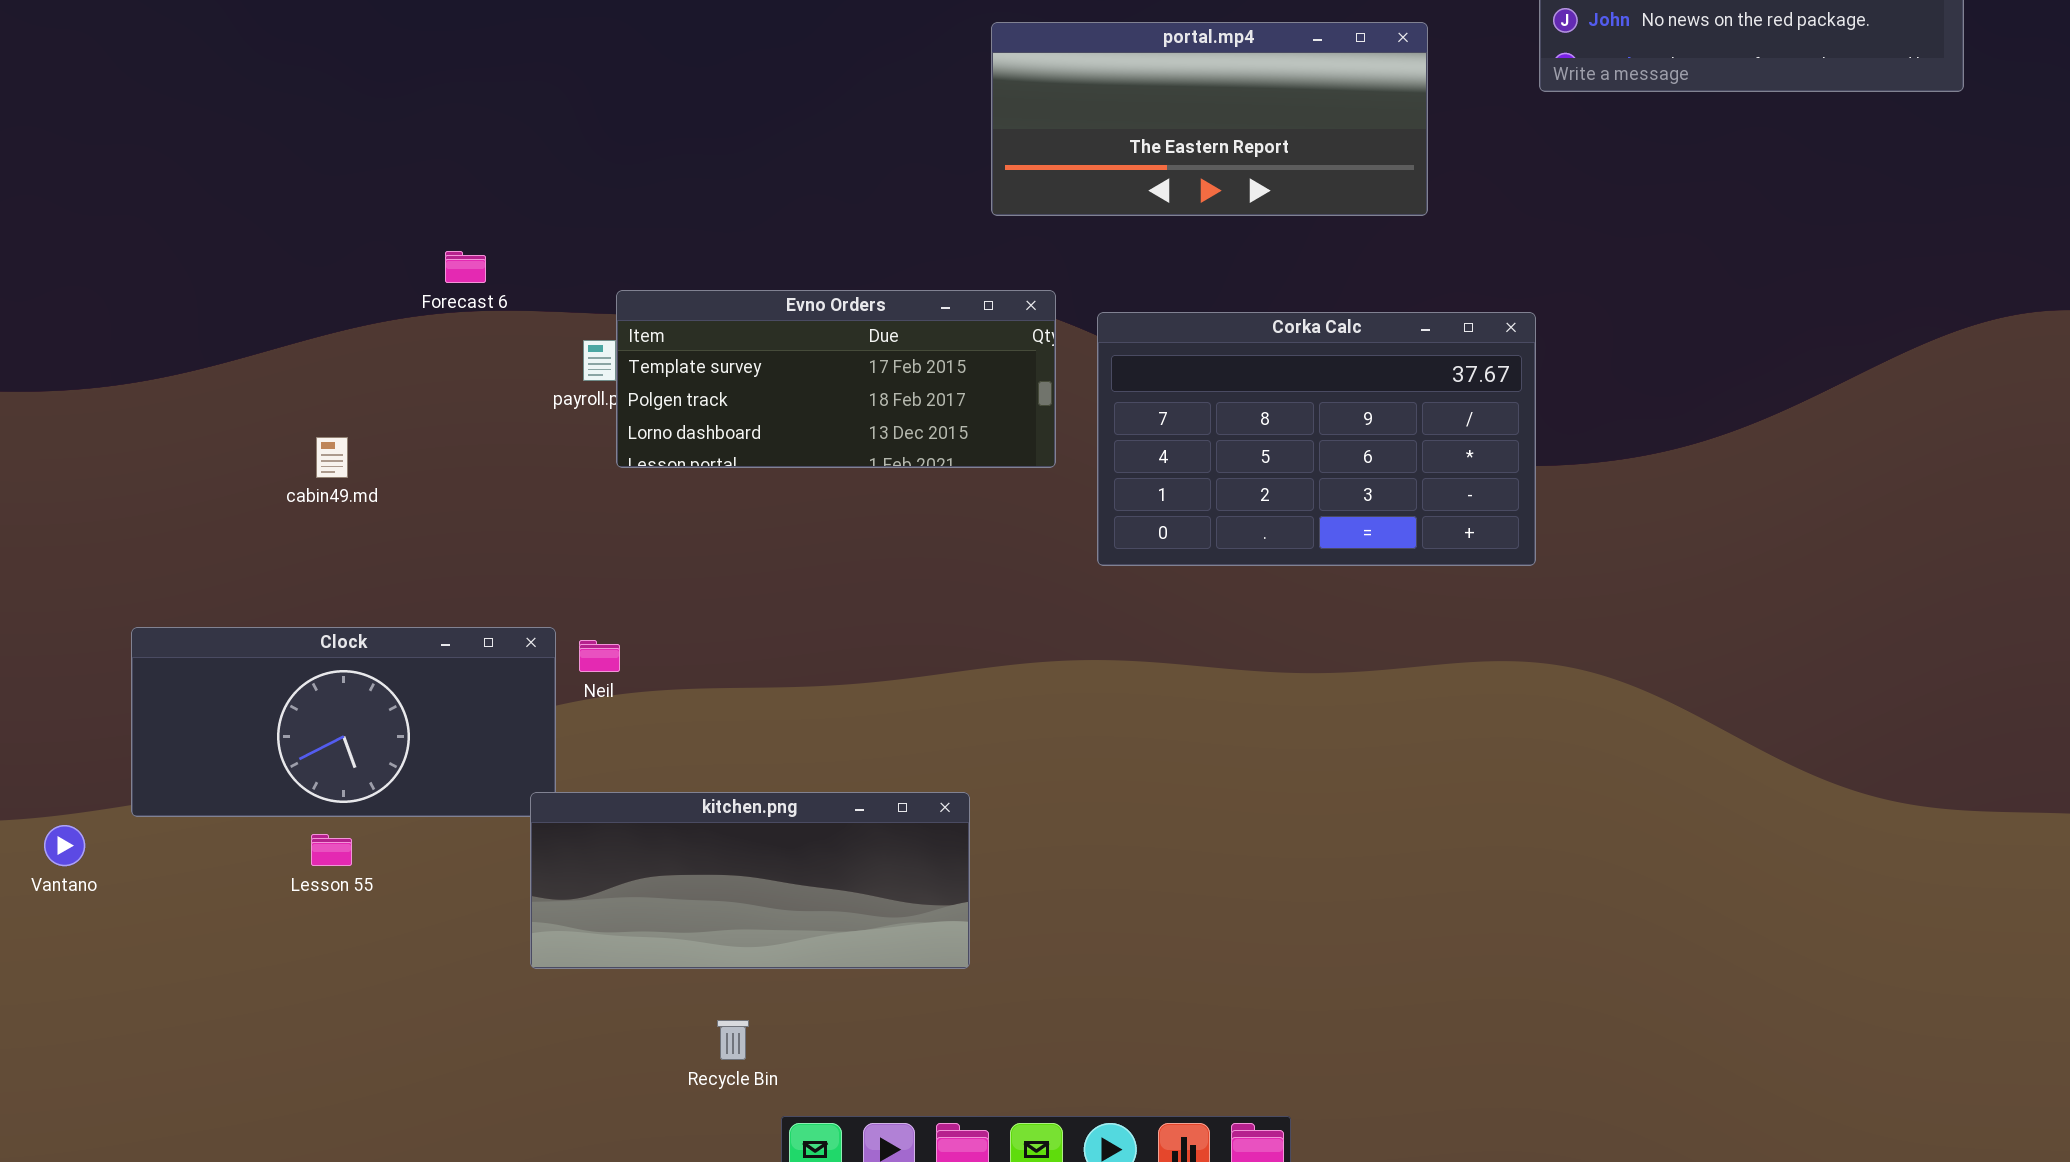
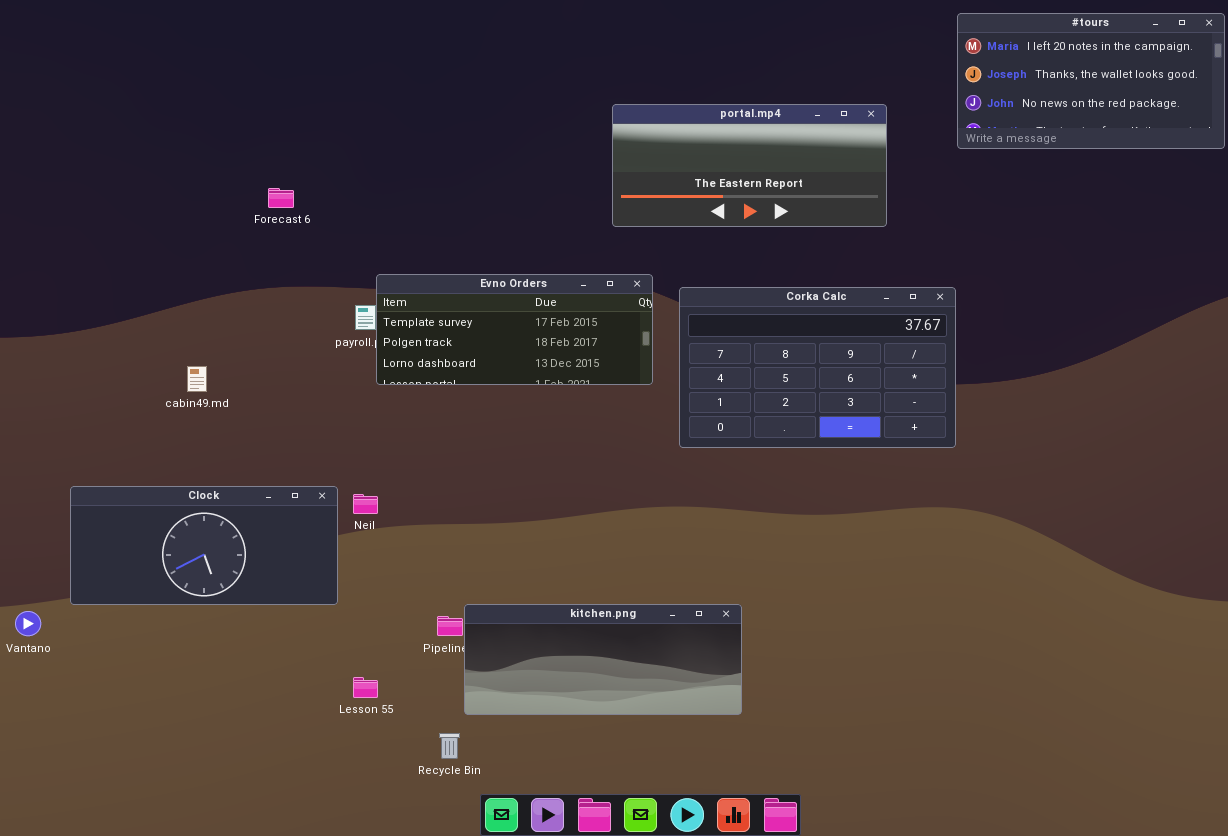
Forecast 6: [445,251,486,283] -> [268,188,294,208], moved
kitchen.png: [530,792,970,969] -> [464,604,742,715], moved
Lesson 55: [311,834,352,866] -> [353,677,378,698], moved

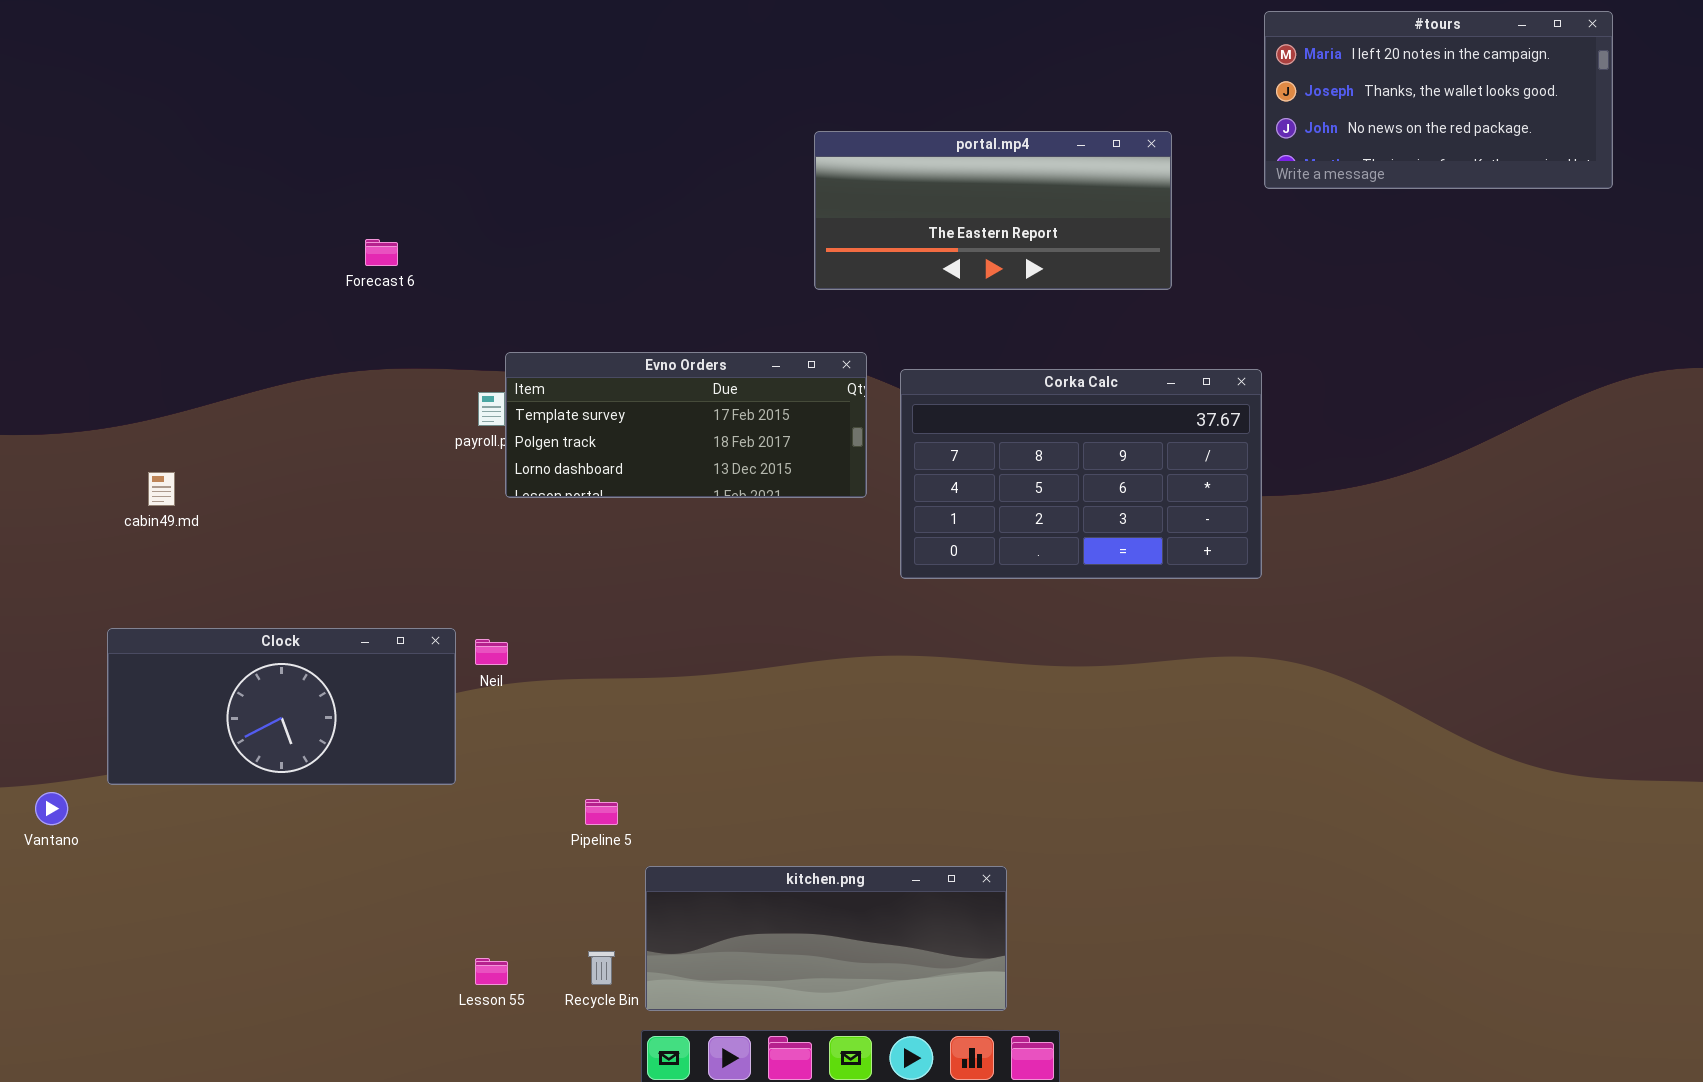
cabin49.md: [187,366,207,392] -> [148,472,175,506], moved
kitchen.png: [464,604,742,715] -> [645,866,1007,1011], moved
Lesson 55: [353,677,378,698] -> [475,958,508,985], moved

